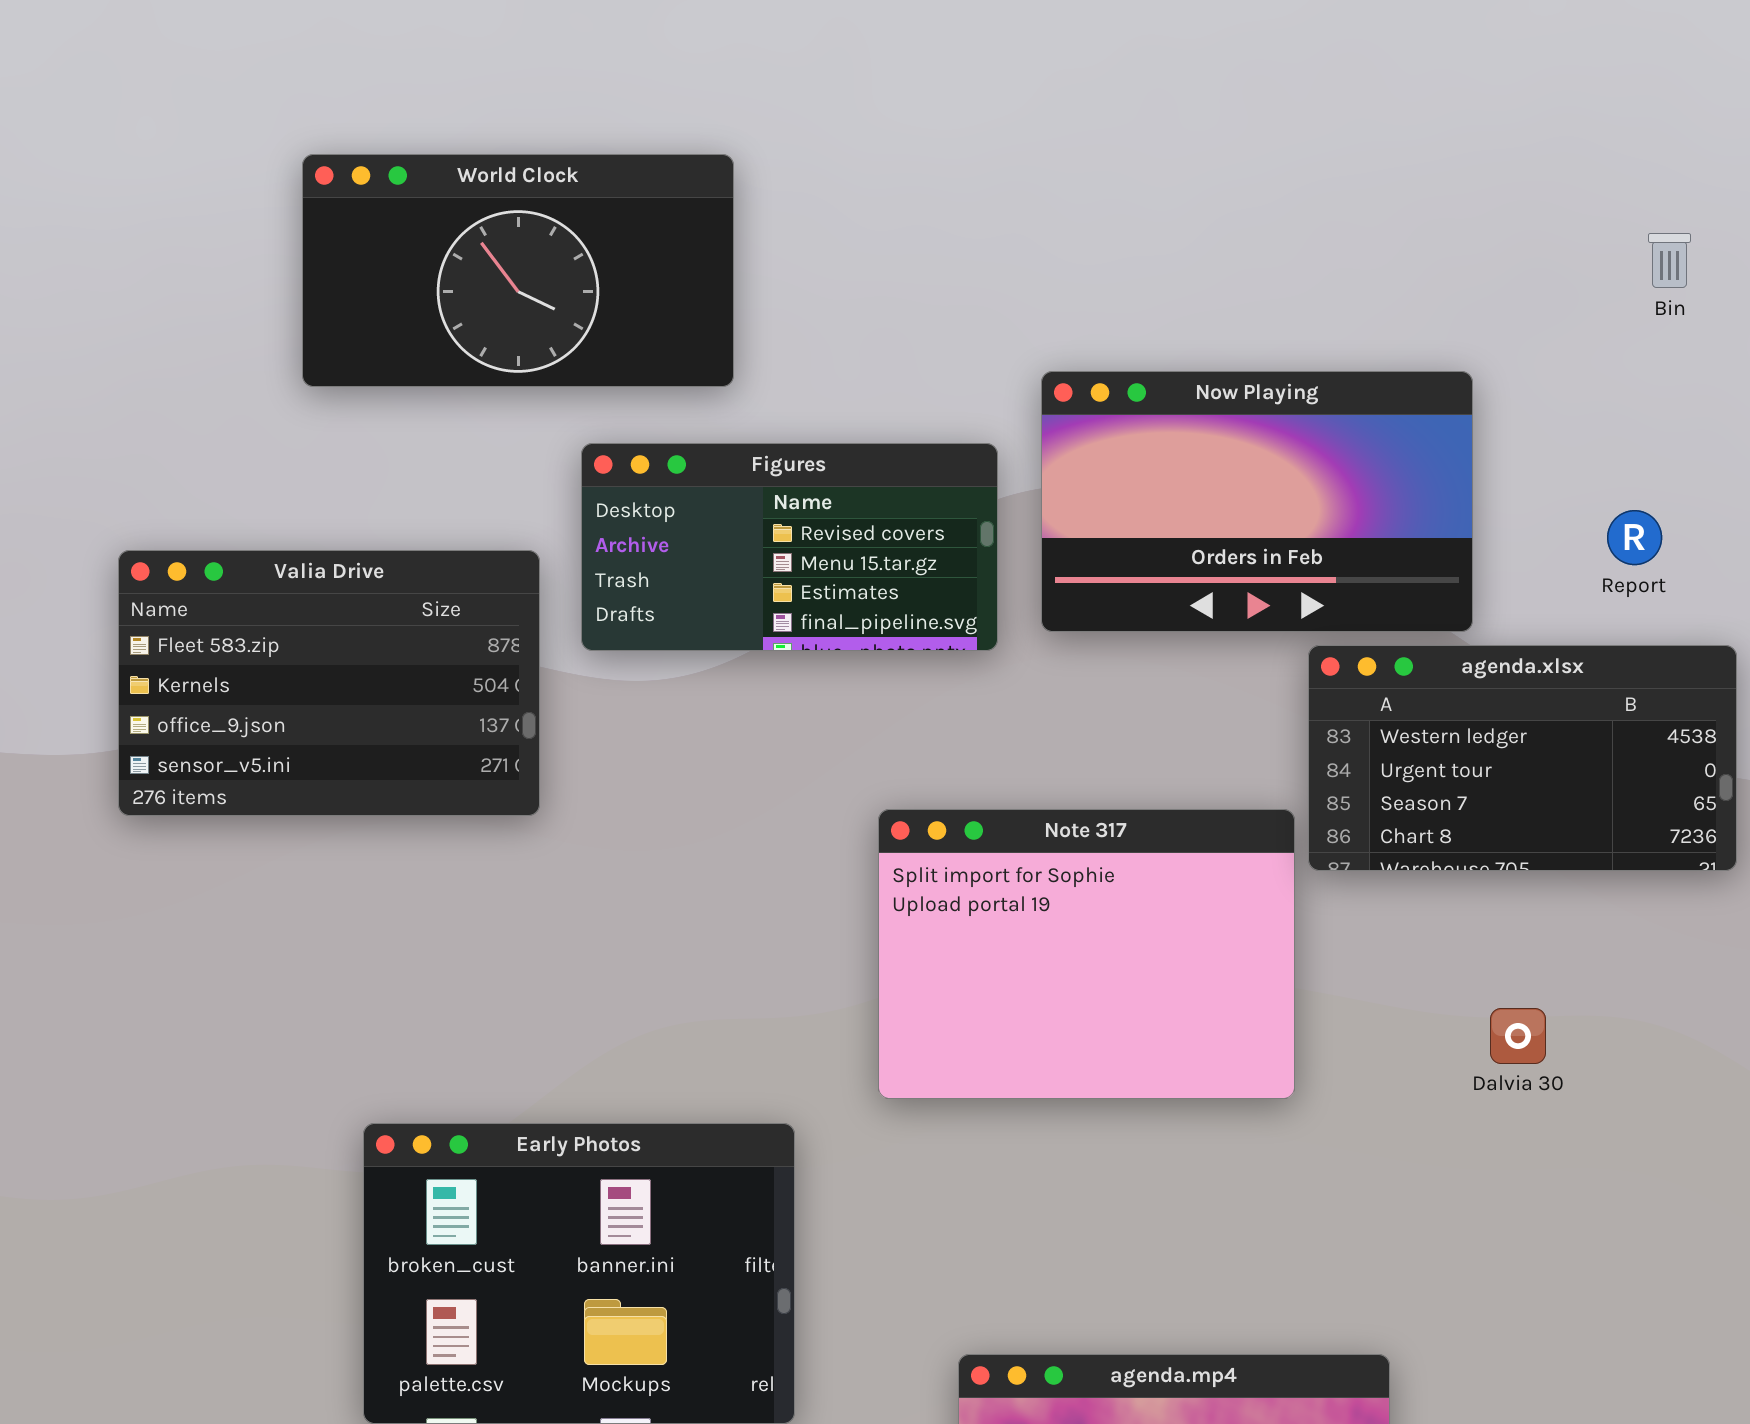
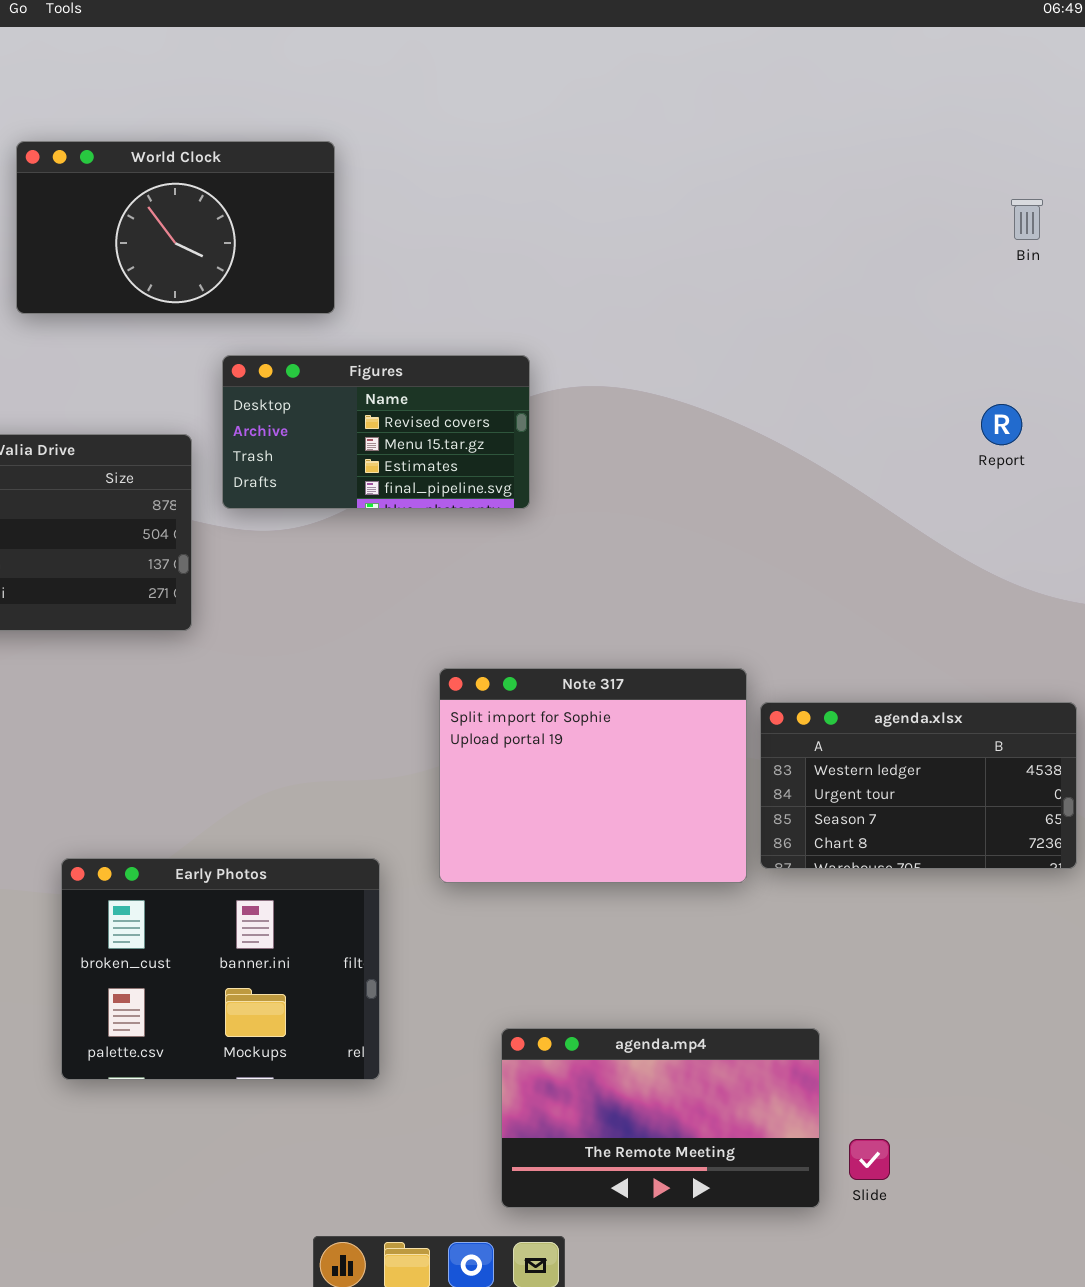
Now Playing: [1041,371,1473,632] -> none, closed
agenda.xlsx: [1308,645,1737,871] -> [760,702,1077,869], moved
Note 317: [878,809,1295,1099] -> [439,668,747,883], moved

